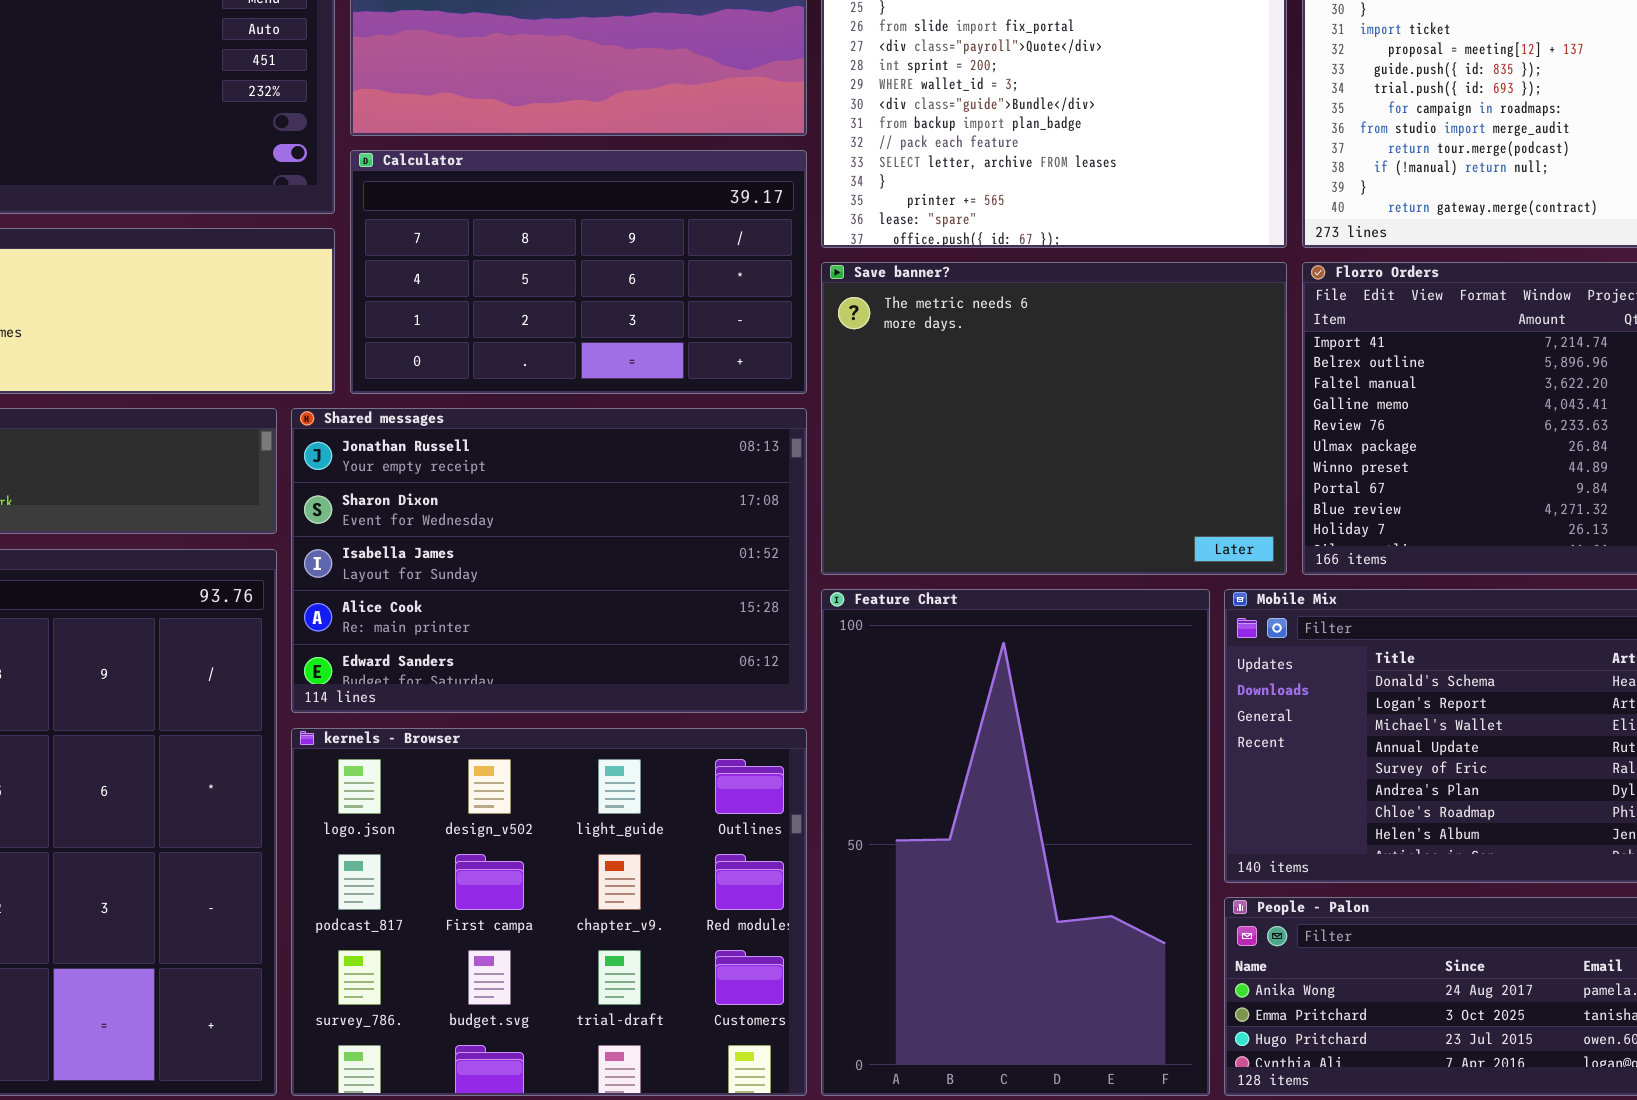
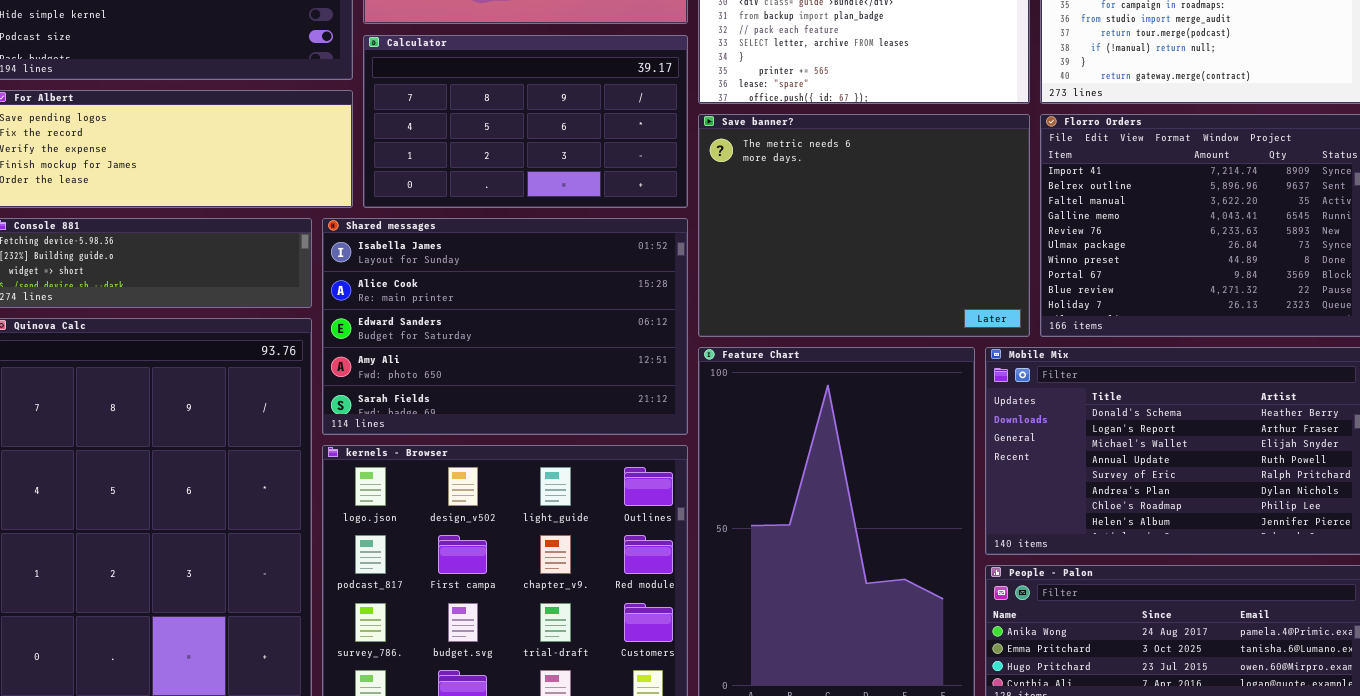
Shared messages: [291,408,807,713] -> [322,218,688,435], scrolled down 2 rows

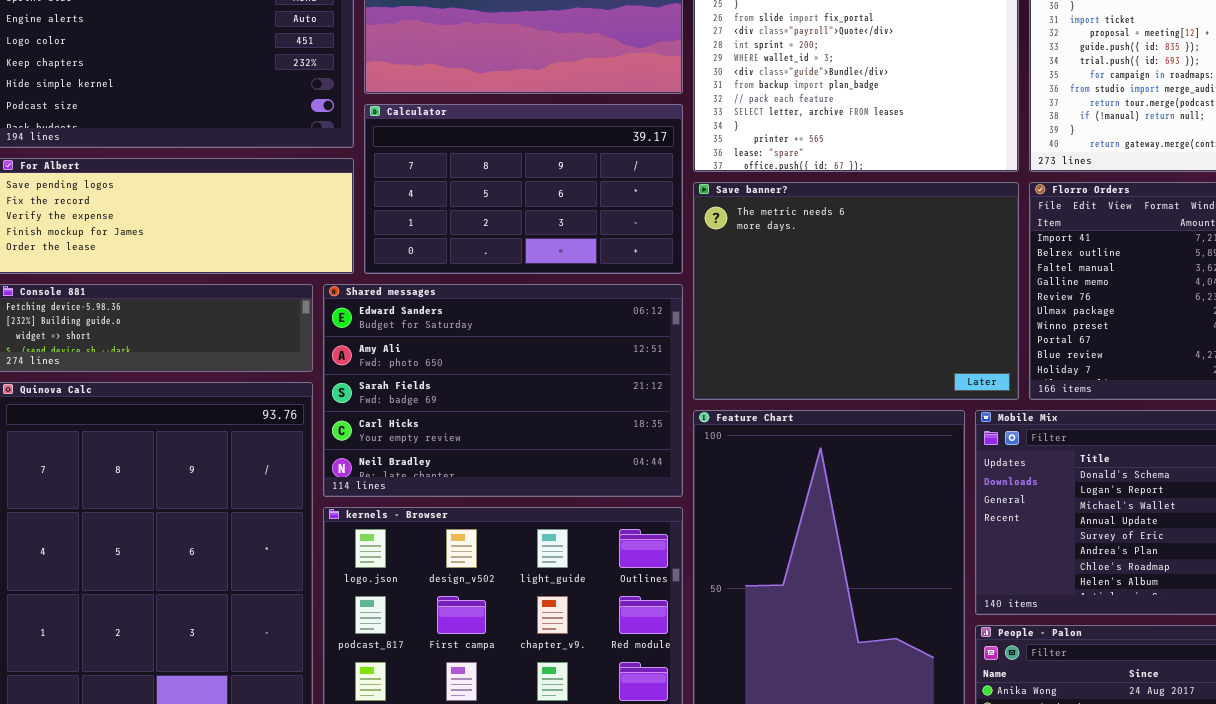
Shared messages: [322,218,688,435] -> [323,284,683,497], scrolled down 2 rows

